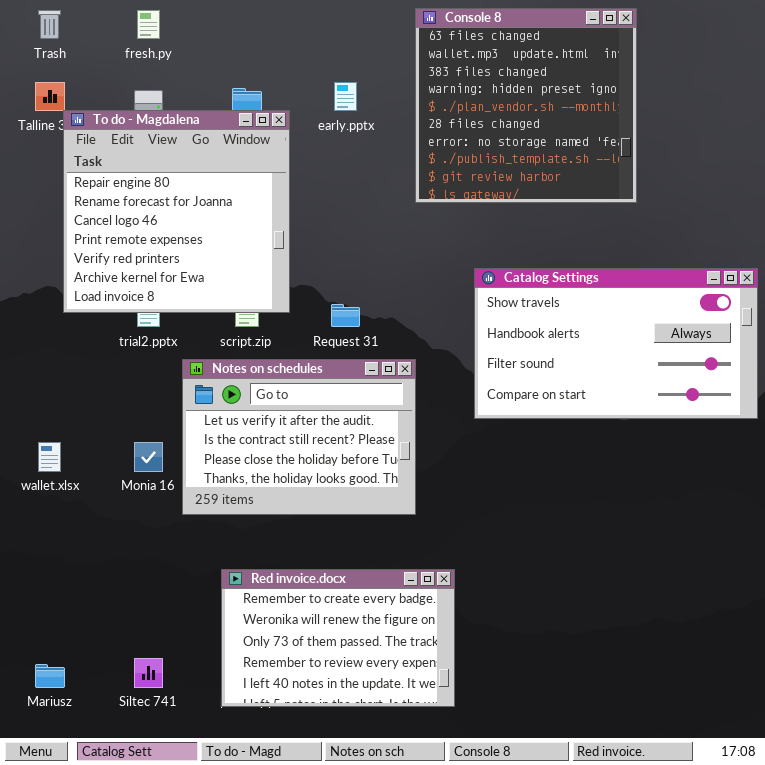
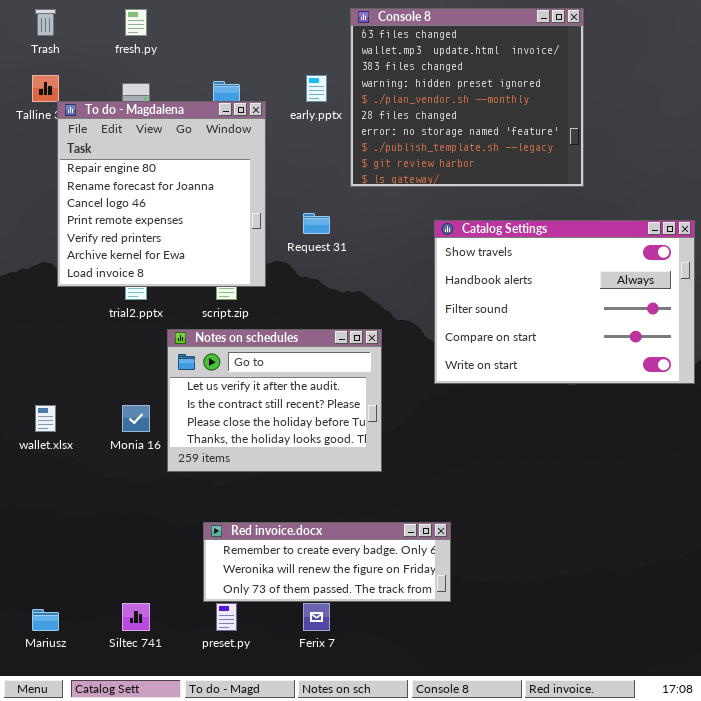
Console 8: [415,8,637,203] -> [350,8,584,187], resized
Catalog Settings: [474,268,758,419] -> [434,220,695,384], resized
Request 31: [331,304,360,327] -> [303,213,330,234], moved
Red invoice.docx: [221,569,455,707] -> [203,522,451,602], resized

